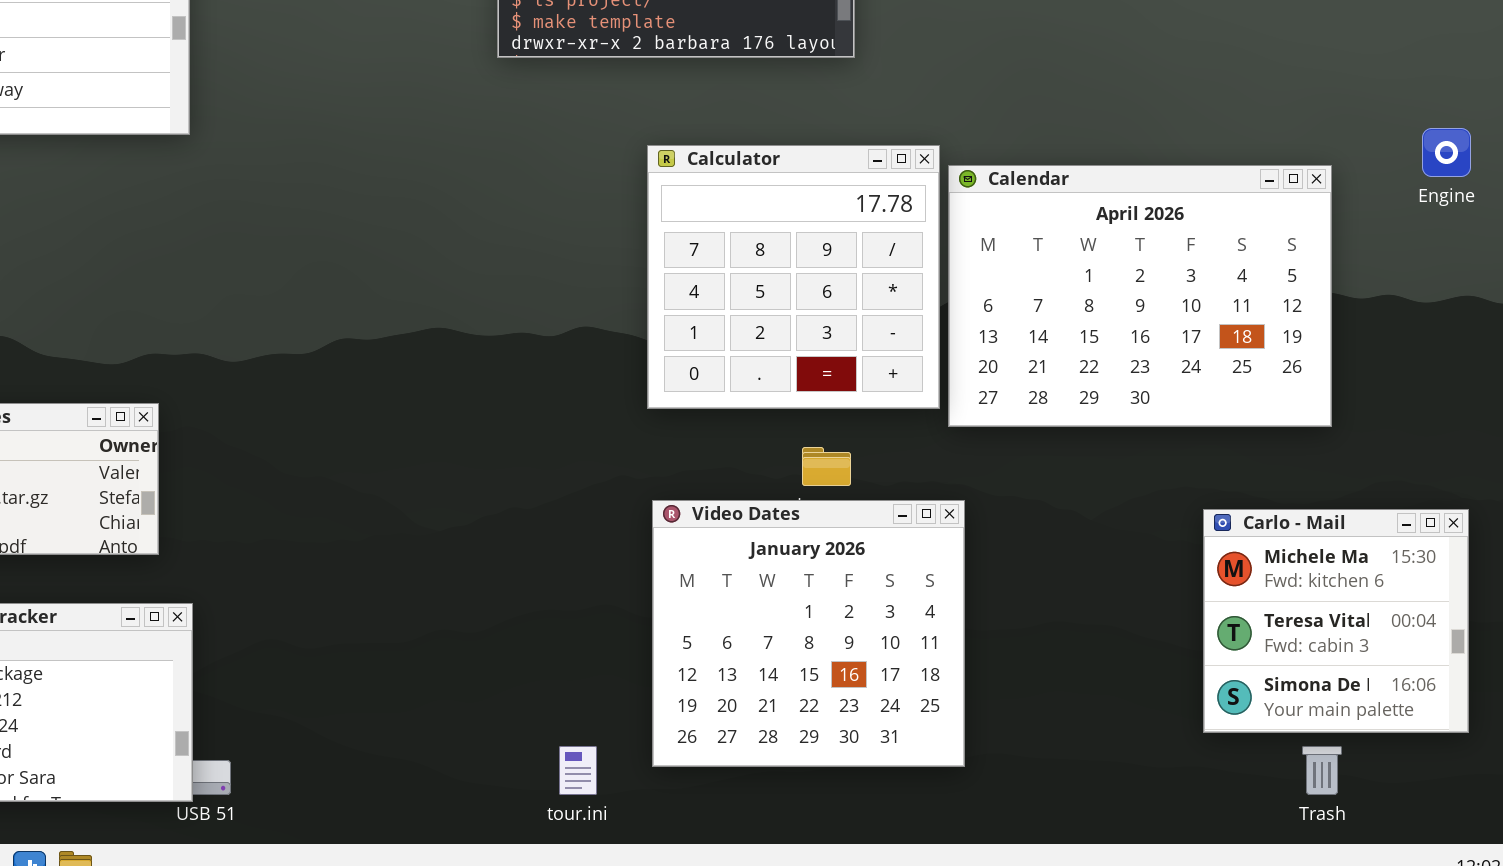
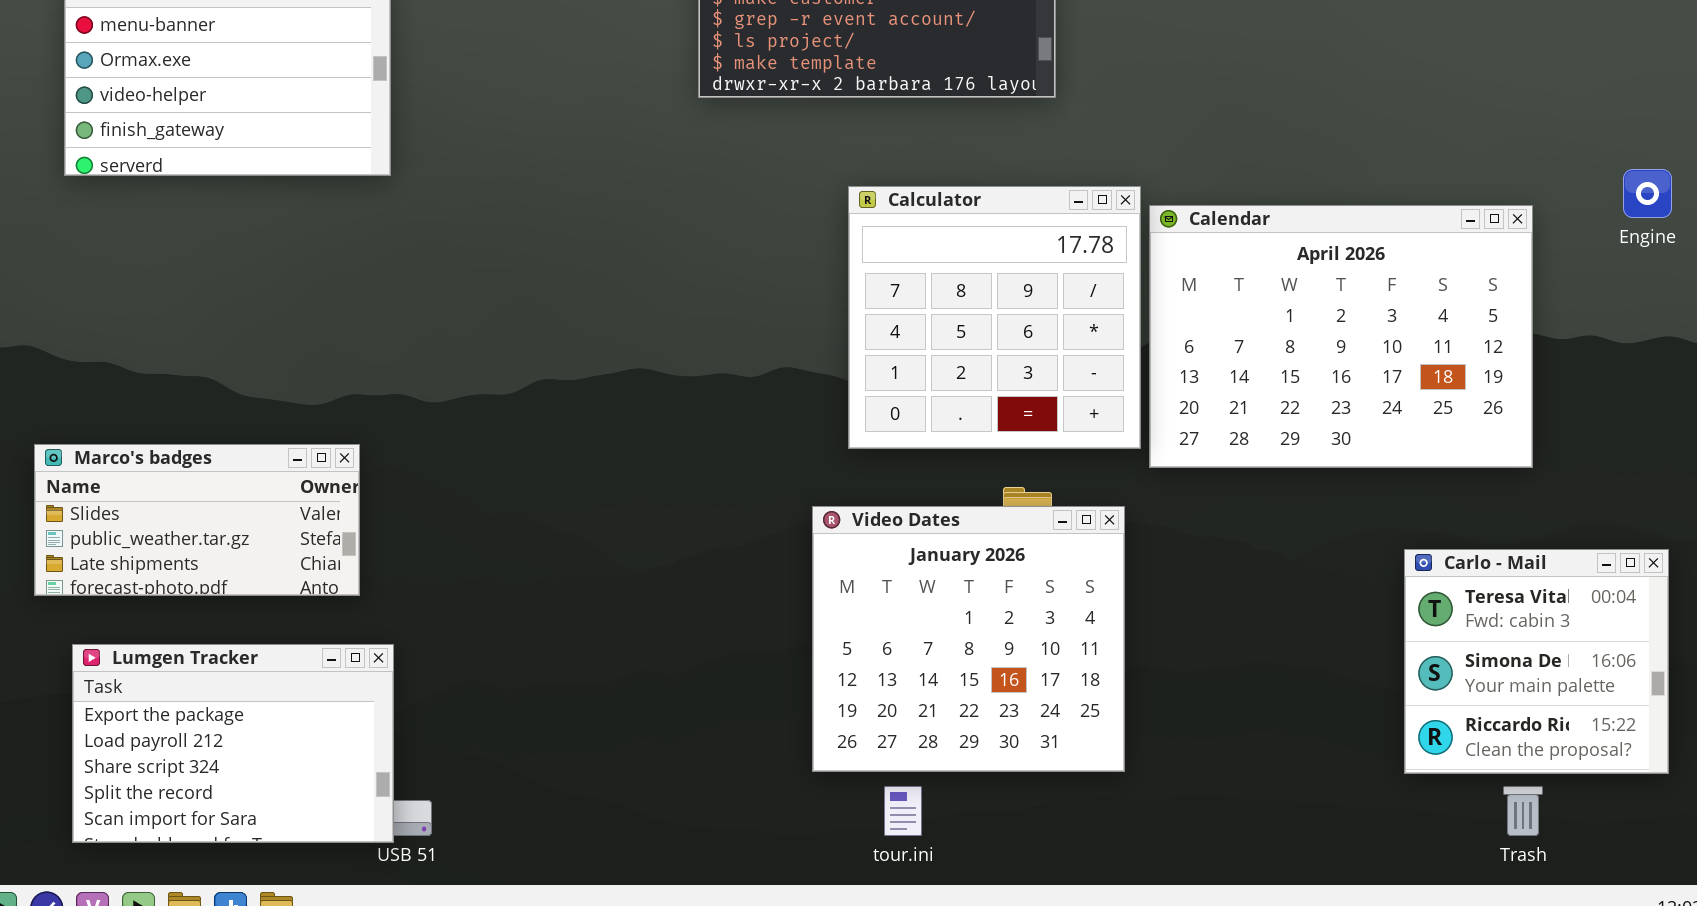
Video Dates: [652,500,965,767] -> [812,506,1125,772], moved
Carlo - Mail: [1203,509,1469,733] -> [1404,549,1669,774], scrolled down 1 row
tour.ini: [559,746,597,795] -> [884,786,922,836], moved

